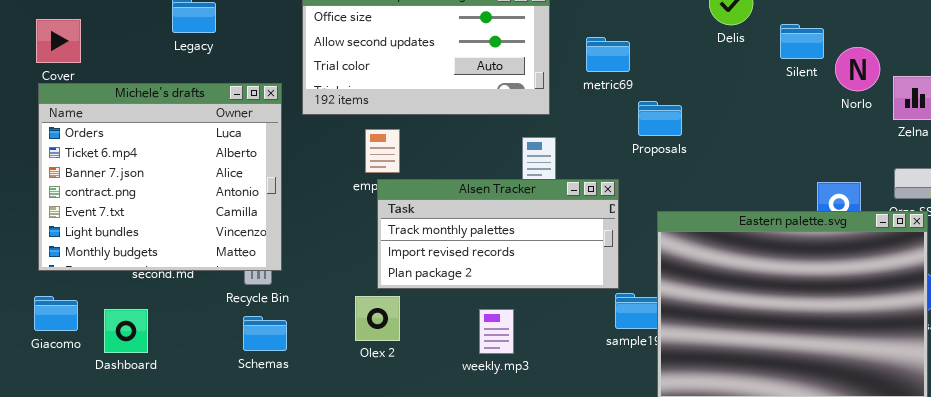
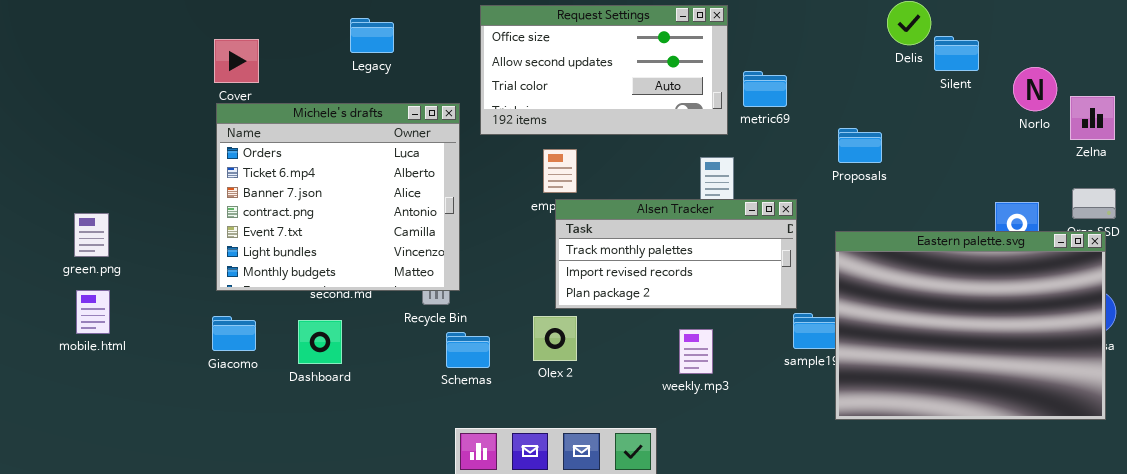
Silent: [780,24,824,59] -> [934,36,979,71], moved
metric69: [586,37,630,72] -> [743,71,787,107], moved
Proposals: [638,101,682,136] -> [838,128,882,163], moved
Dashboard: [104,309,148,353] -> [298,320,342,364], moved
weekly.mp3: [479,309,514,354] -> [679,329,713,374], moved
Schemas: [243,316,287,351] -> [446,332,490,368], moved

